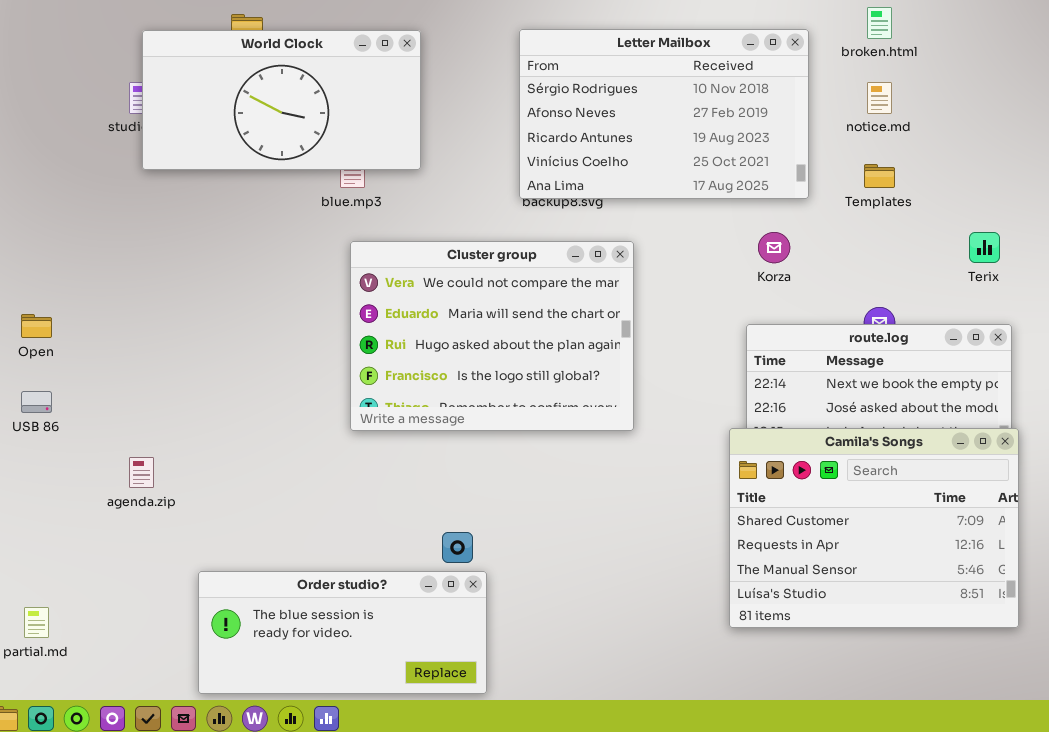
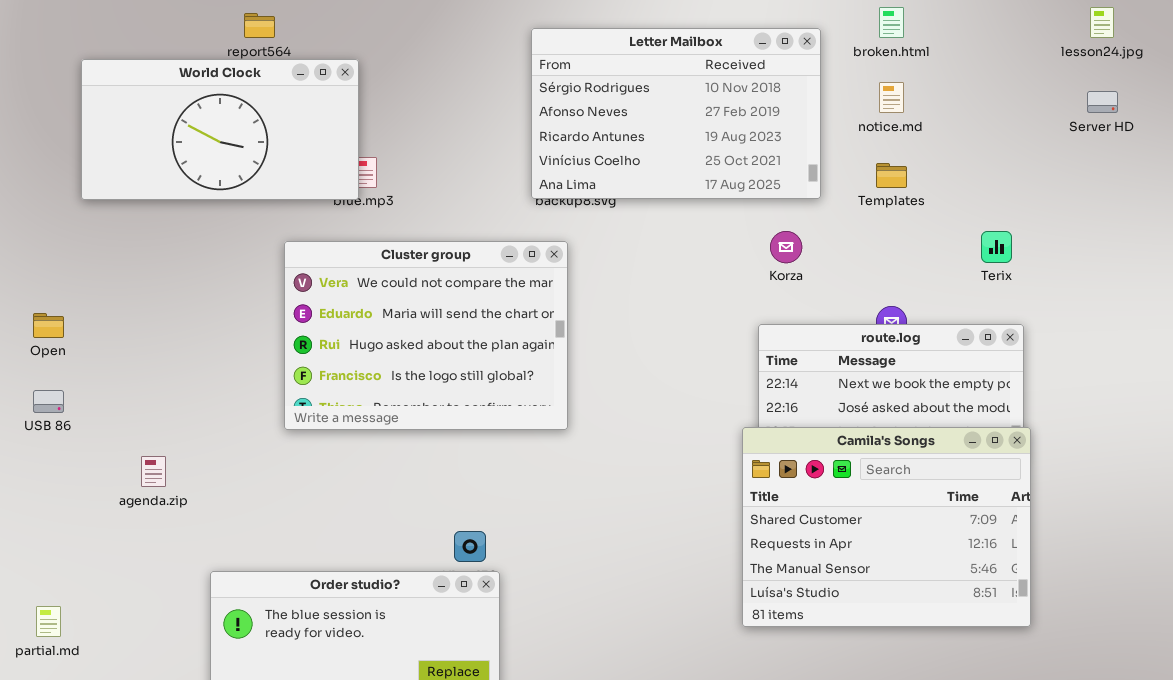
World Clock: [142,30,421,170] -> [81,59,359,200], moved
Cluster group: [350,241,634,431] -> [284,241,568,430], moved

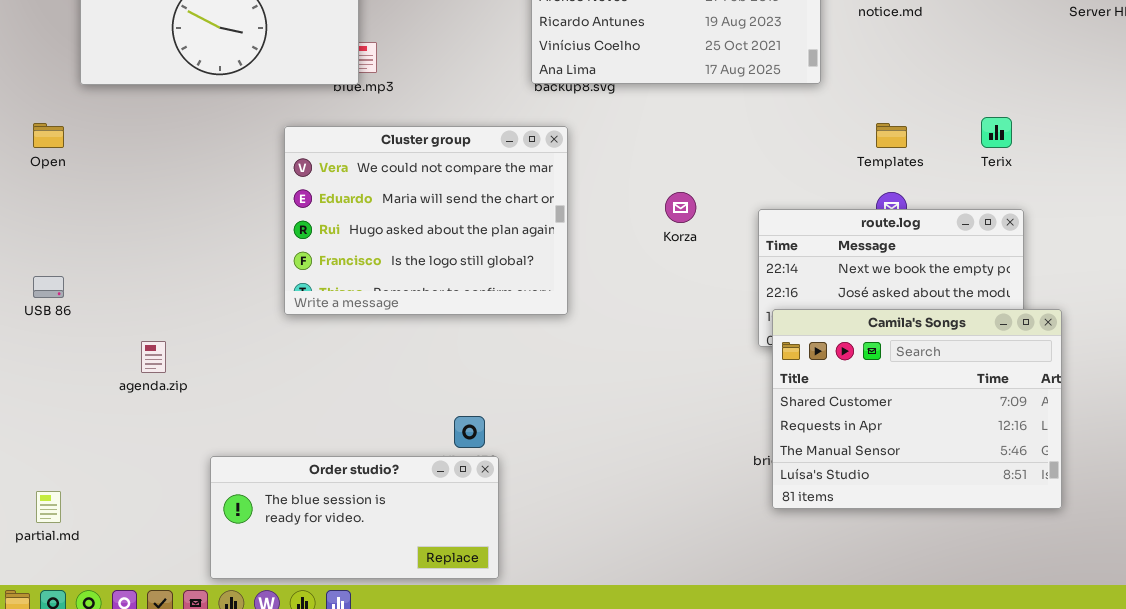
Templates: [876,163,907,188] -> [876,123,907,148], moved
Korza: [770,231,802,263] -> [665,192,696,223], moved
Open: [33,313,64,338] -> [33,123,64,148], moved
Camila's Songs: [742,427,1031,627] -> [772,309,1062,509], moved

